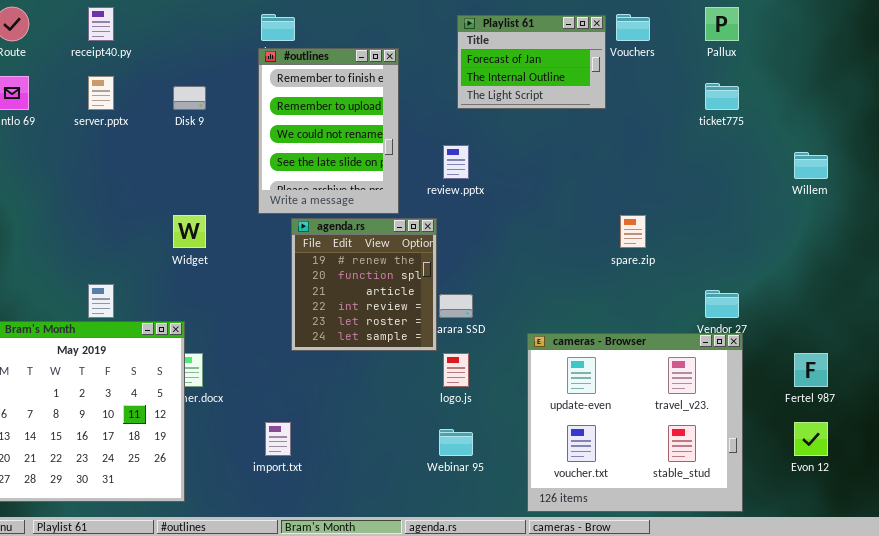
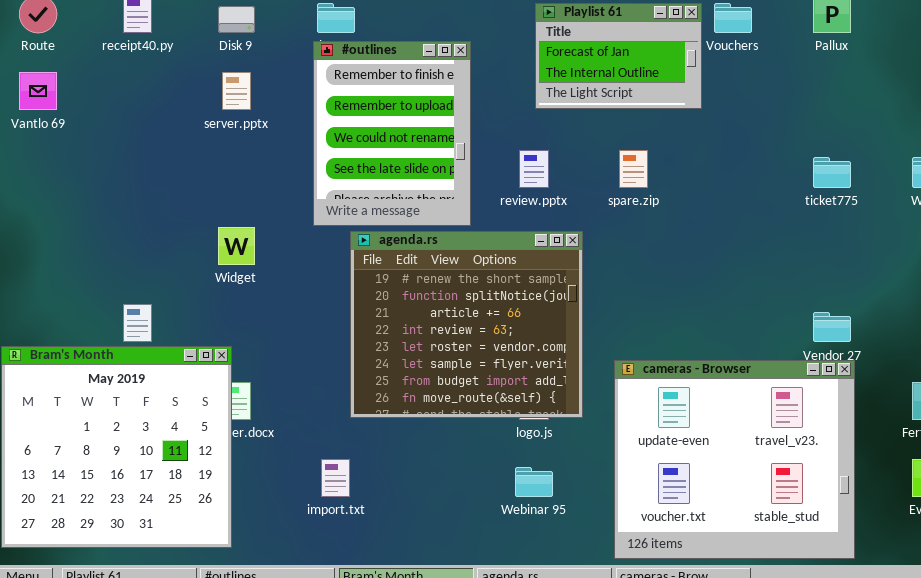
server.pptx: [88,76,114,110] -> [222,72,251,110], moved
ticket775: [705,83,739,110] -> [813,157,851,188], moved
Disk 9: [173,86,206,110] -> [218,6,255,33], moved
spare.zip: [620,215,646,248] -> [619,150,648,188], moved
agenda.rs: [291,218,437,351] -> [350,231,583,418], resized

